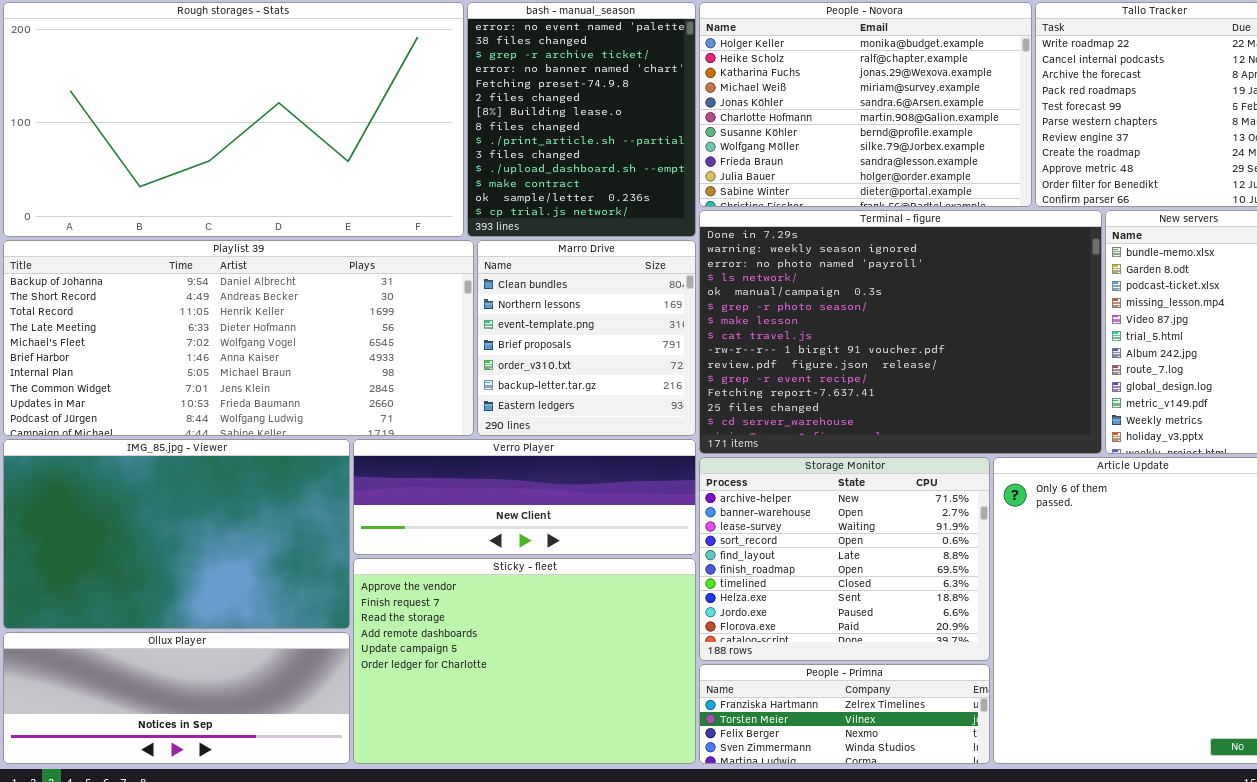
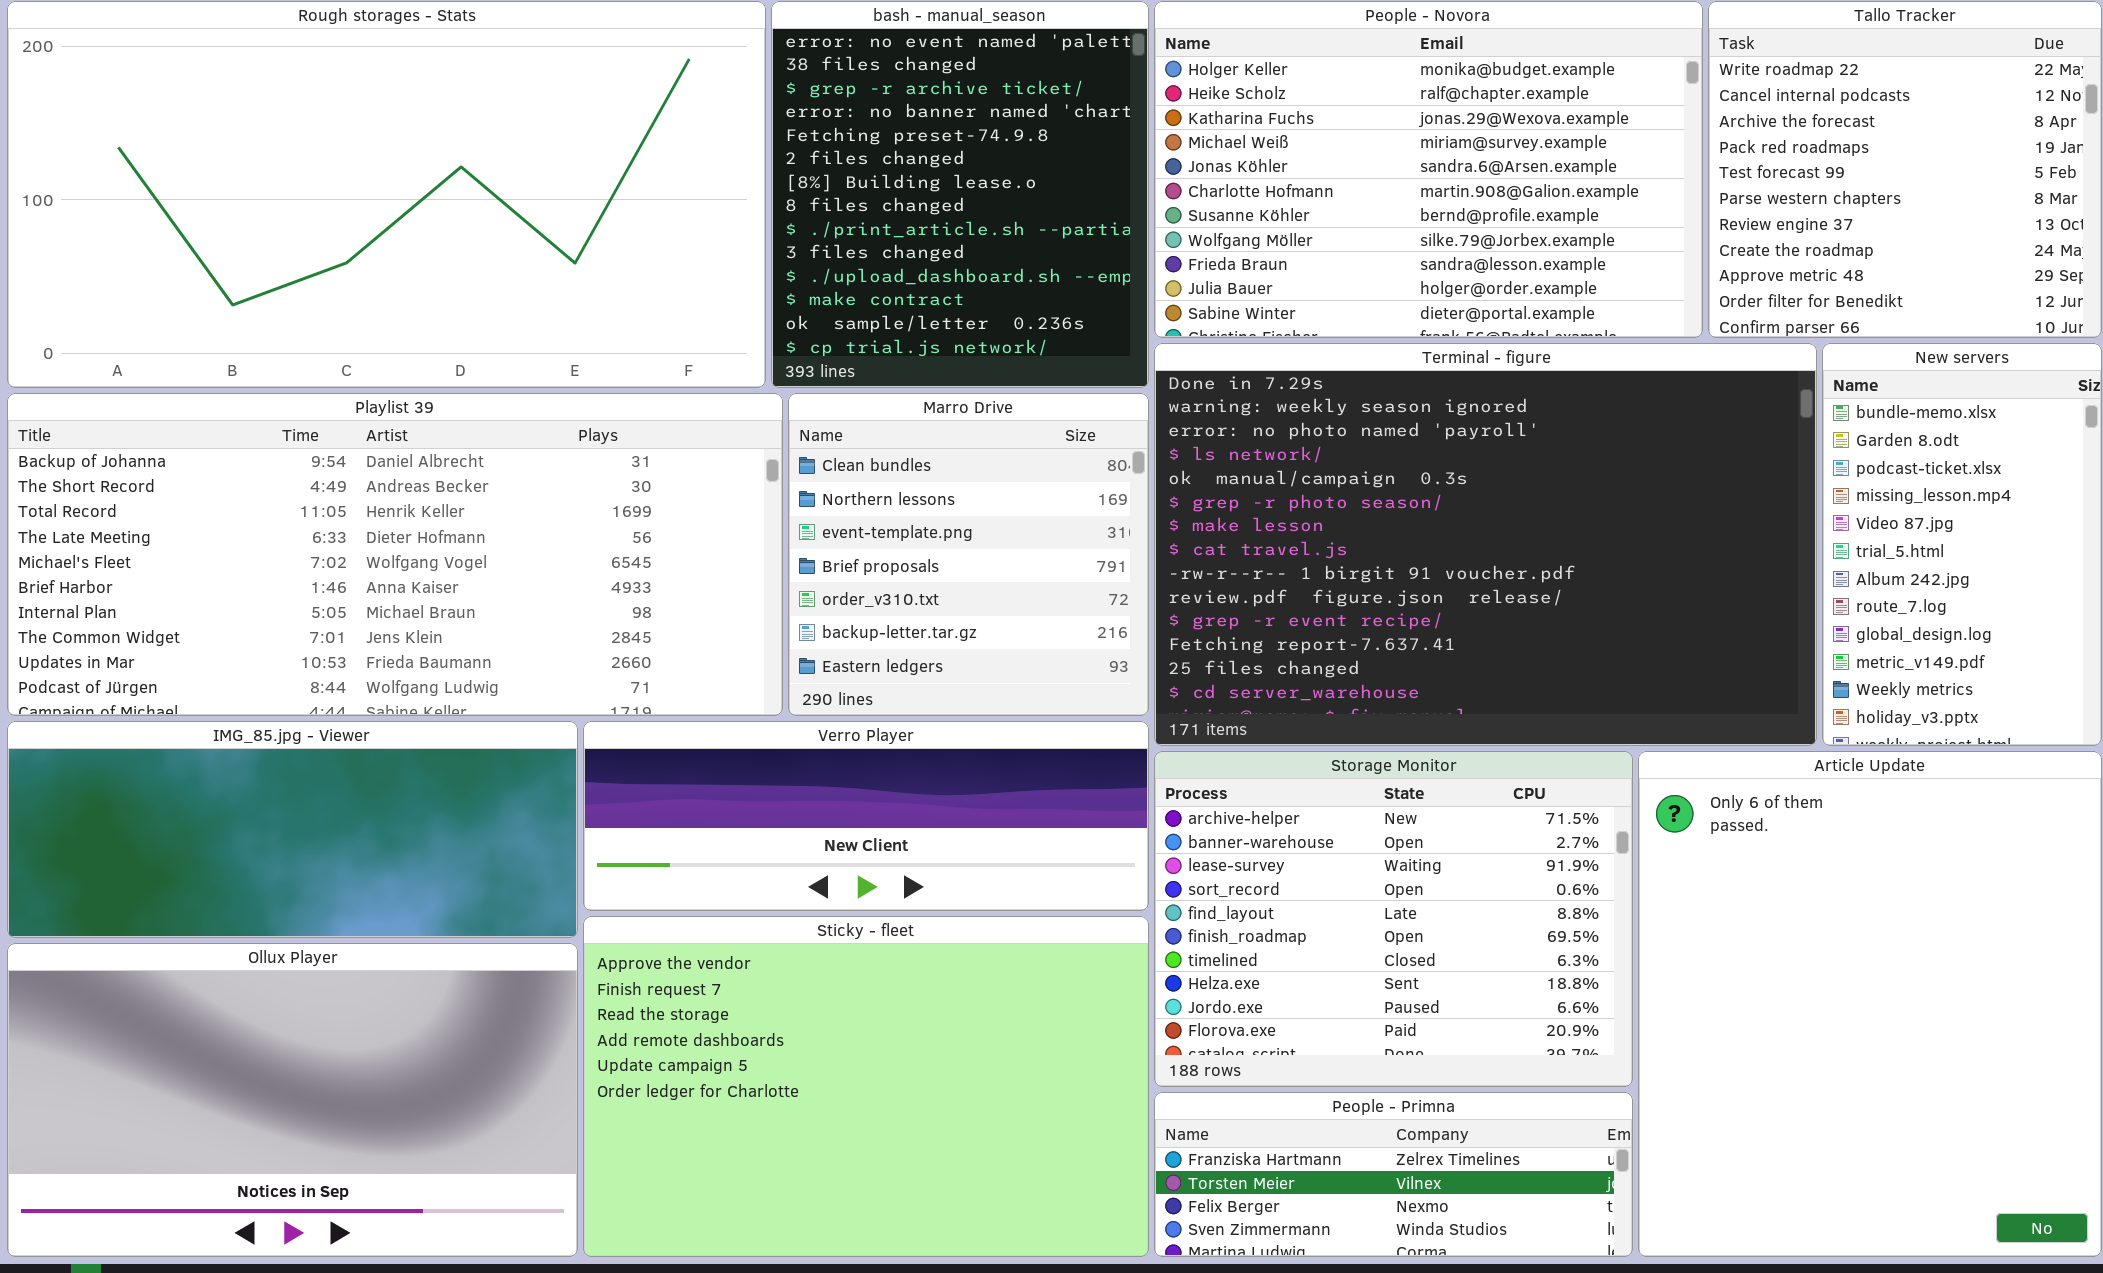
IMG_85.jpg - Viewer: [3,439,350,629] -> [7,721,578,938], resized
Ollux Player: [3,632,350,764] -> [7,943,578,1257], resized

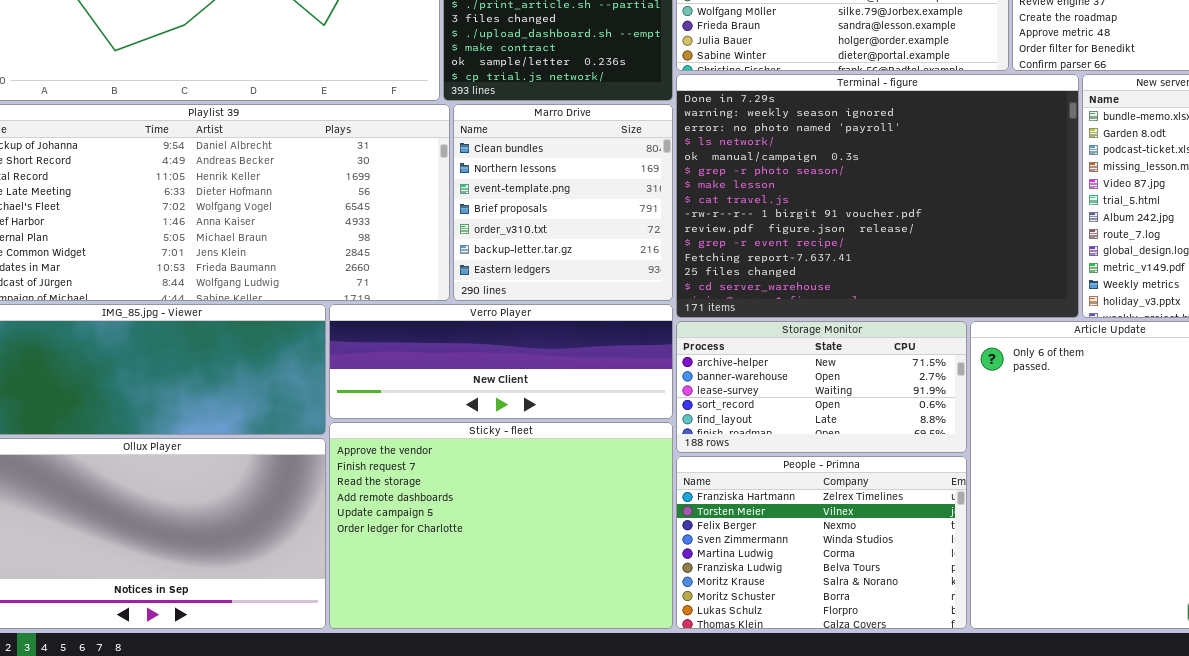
Storage Monitor: [1154,751,1633,1087] -> [676,321,967,453], resized
People - Primna: [1154,1092,1633,1257] -> [676,456,967,629], resized

